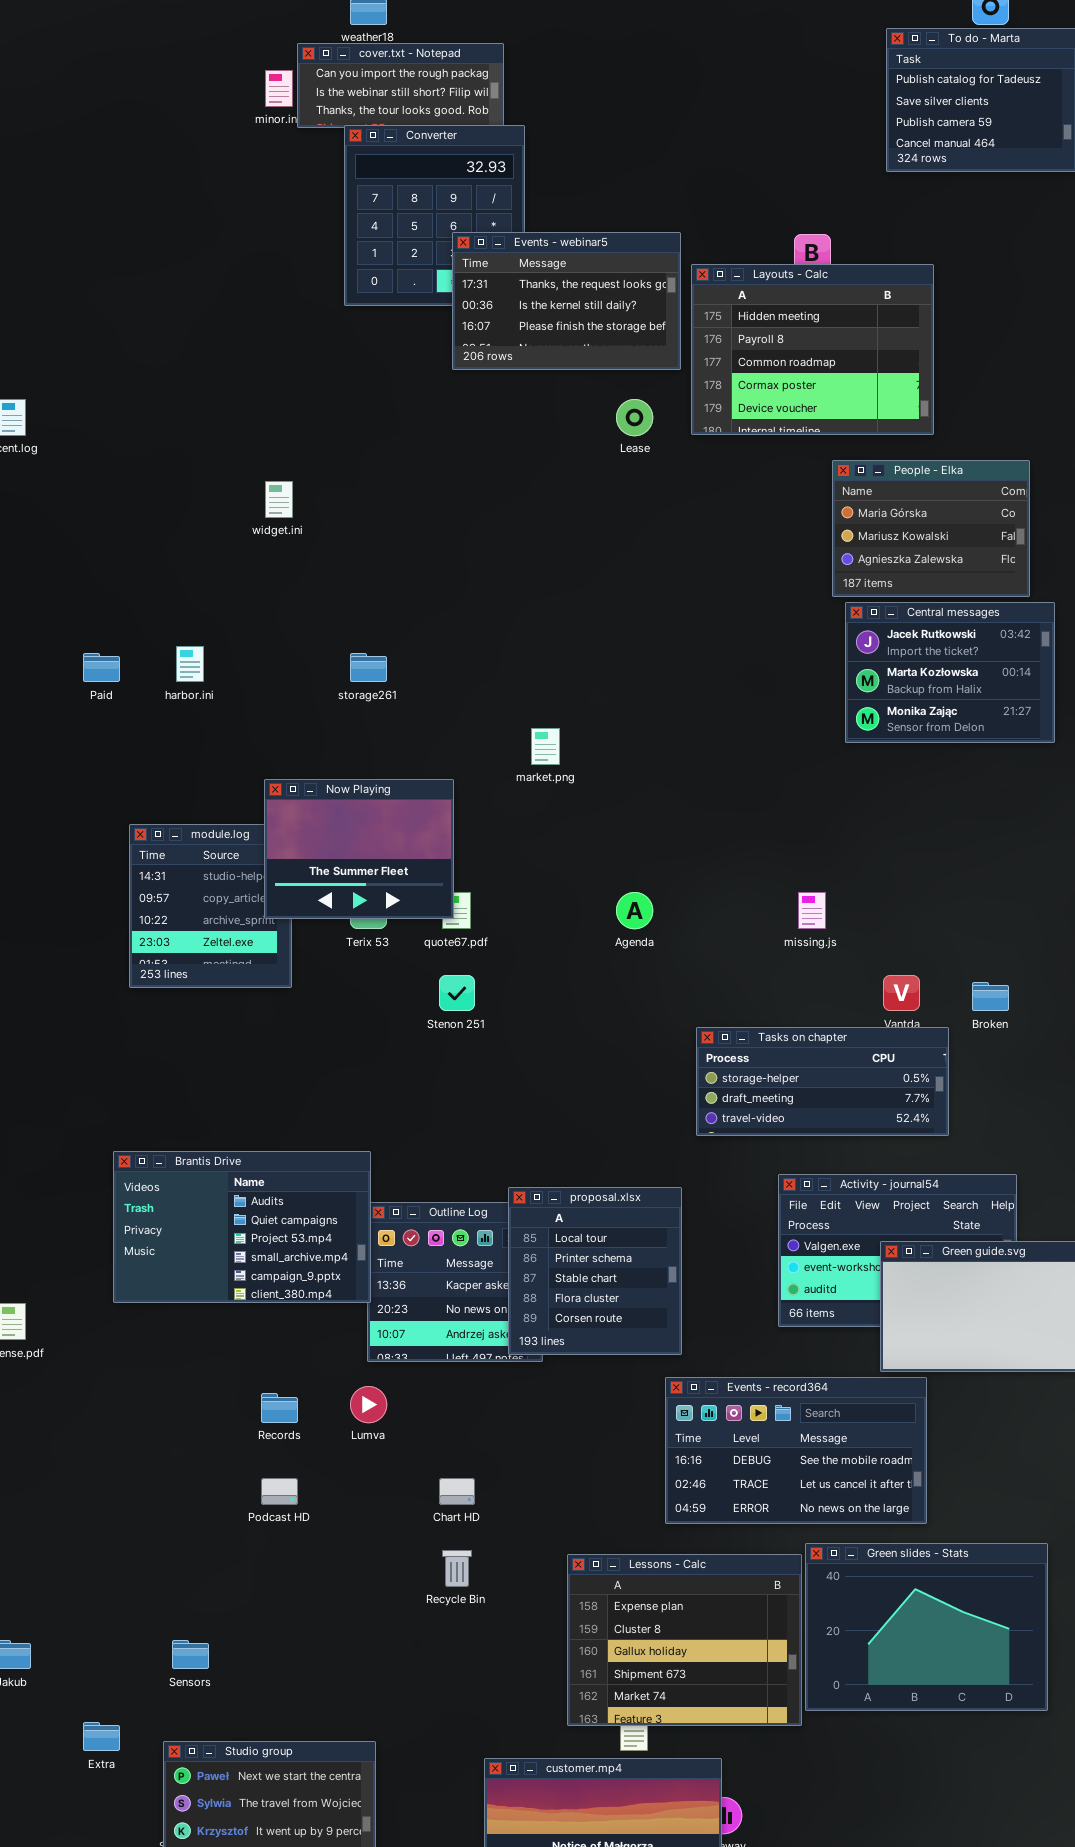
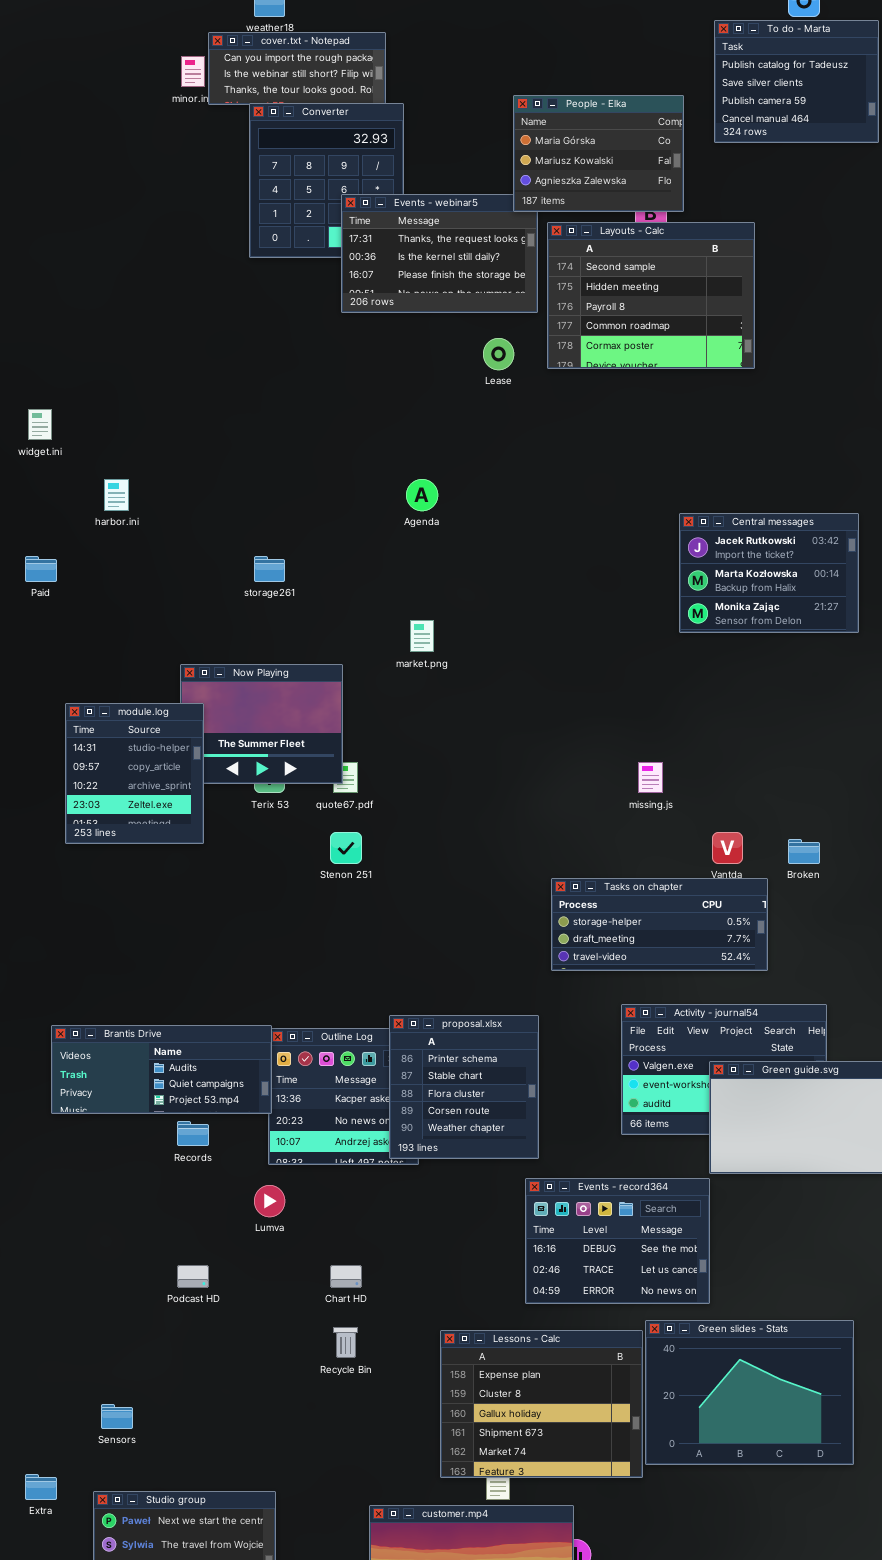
Layouts - Calc: [691,264,934,435] -> [547,222,755,369], scrolled up 1 row
People - Elka: [832,460,1030,597] -> [513,95,684,212], moved
widget.ini: [265,481,293,518] -> [28,409,52,440], moved
harbor.ini: [176,646,204,682] -> [104,479,129,511], moved
module.log: [129,824,292,988] -> [65,703,204,844], raised
Agenda: [616,892,653,929] -> [406,479,438,511], moved
Brantis Drive: [113,1151,371,1303] -> [51,1025,272,1114], resized
proposal.xlsx: [508,1187,682,1355] -> [389,1015,539,1159], scrolled down 1 row
Events - record364: [665,1377,927,1524] -> [525,1178,710,1304], resized
Records: [261,1393,298,1423] -> [177,1121,209,1146], moved

